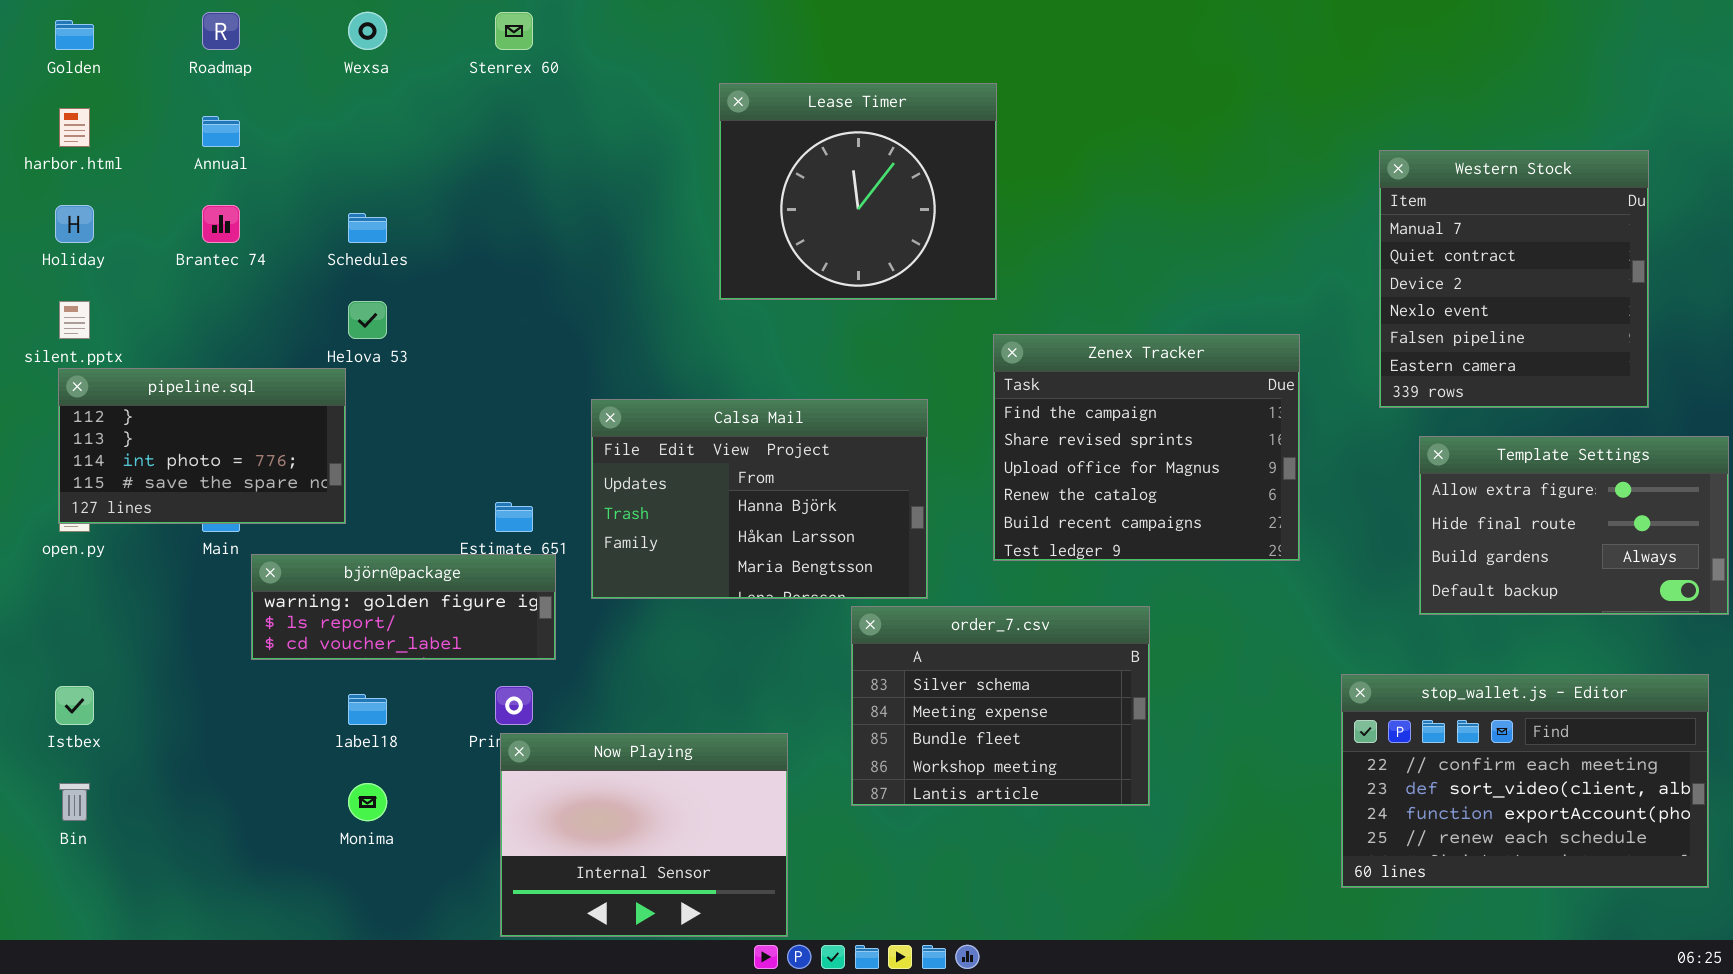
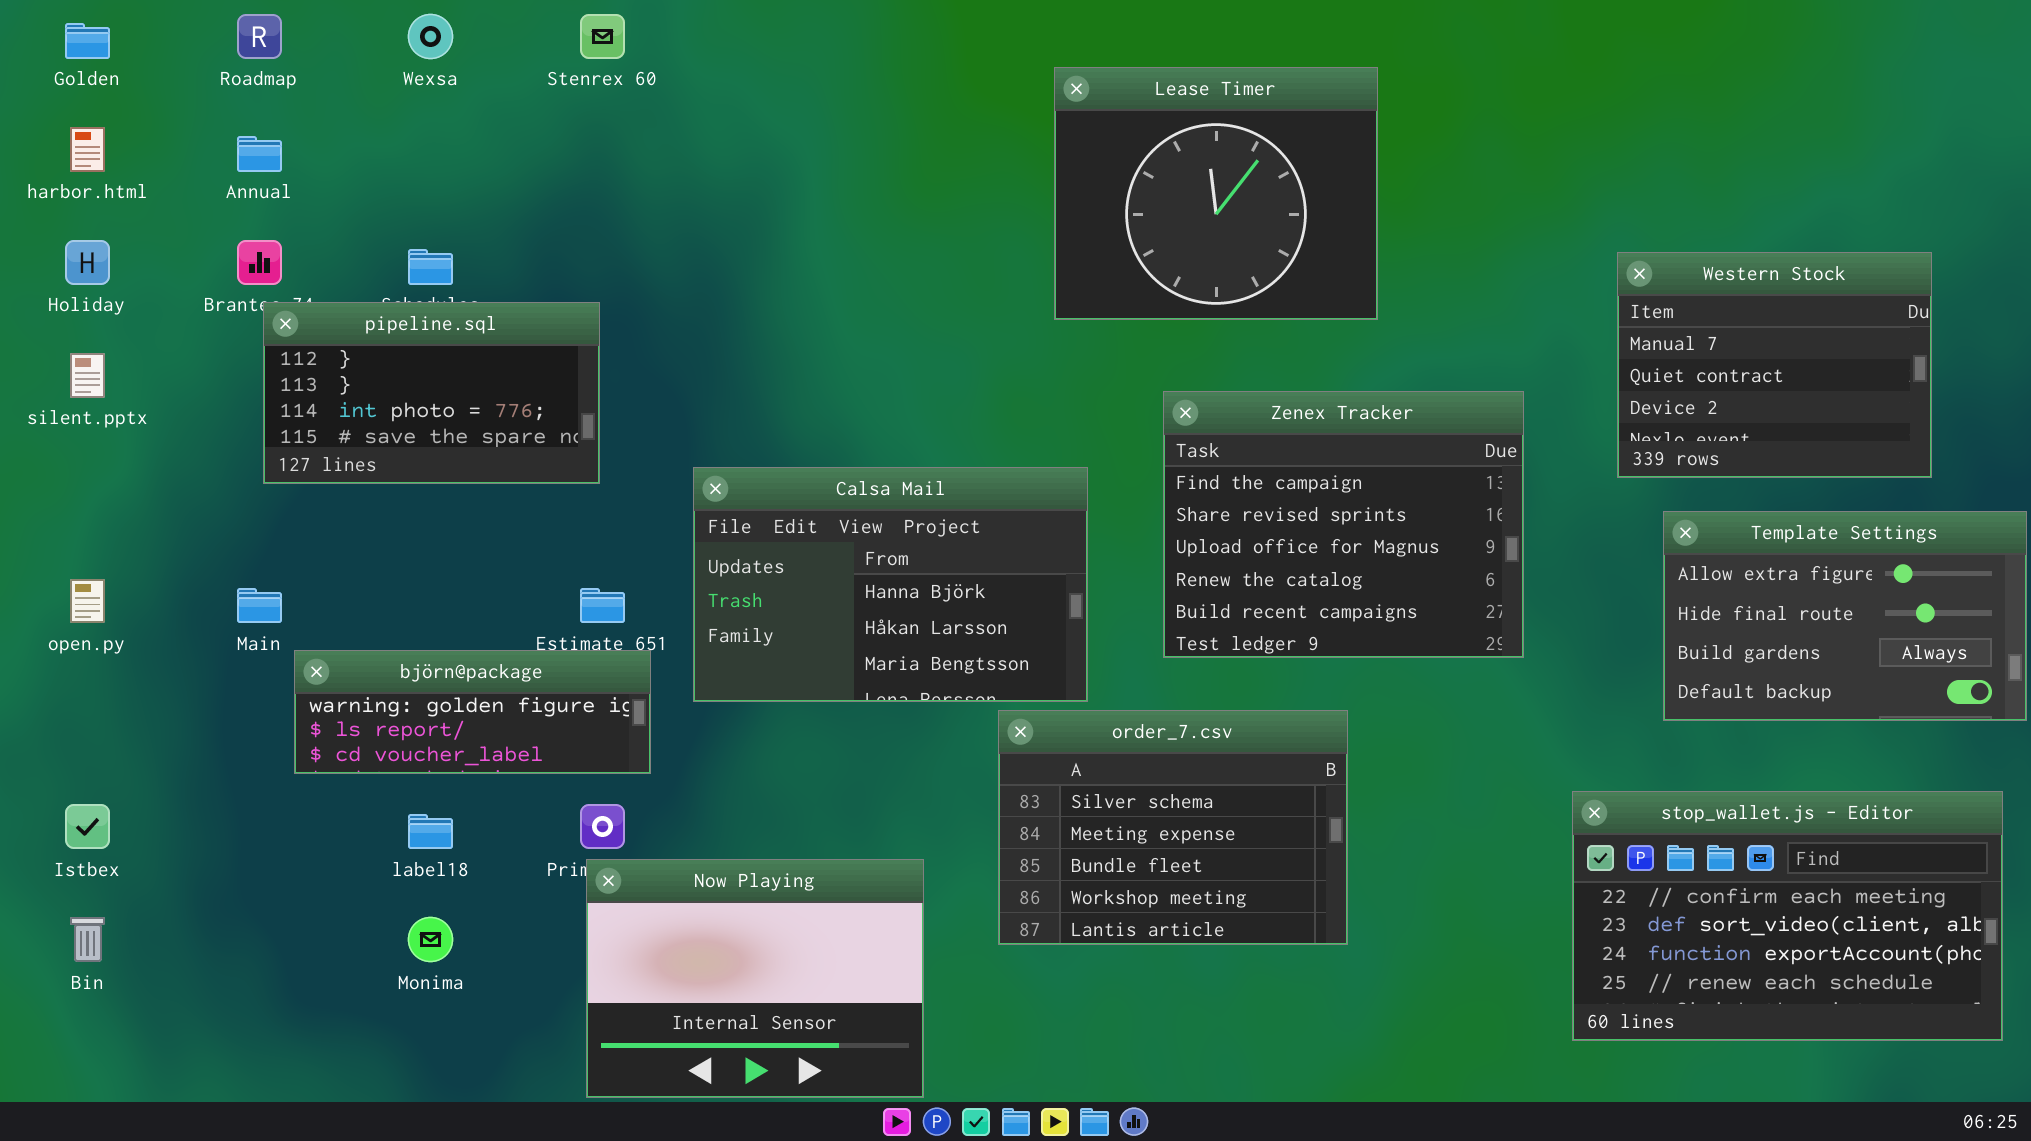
Lease Timer: [719,83,997,300] -> [1054,67,1378,320], moved
Western Stock: [1379,150,1649,408] -> [1617,252,1932,478], resized
pipeline.sql: [58,368,346,524] -> [263,302,600,484], moved

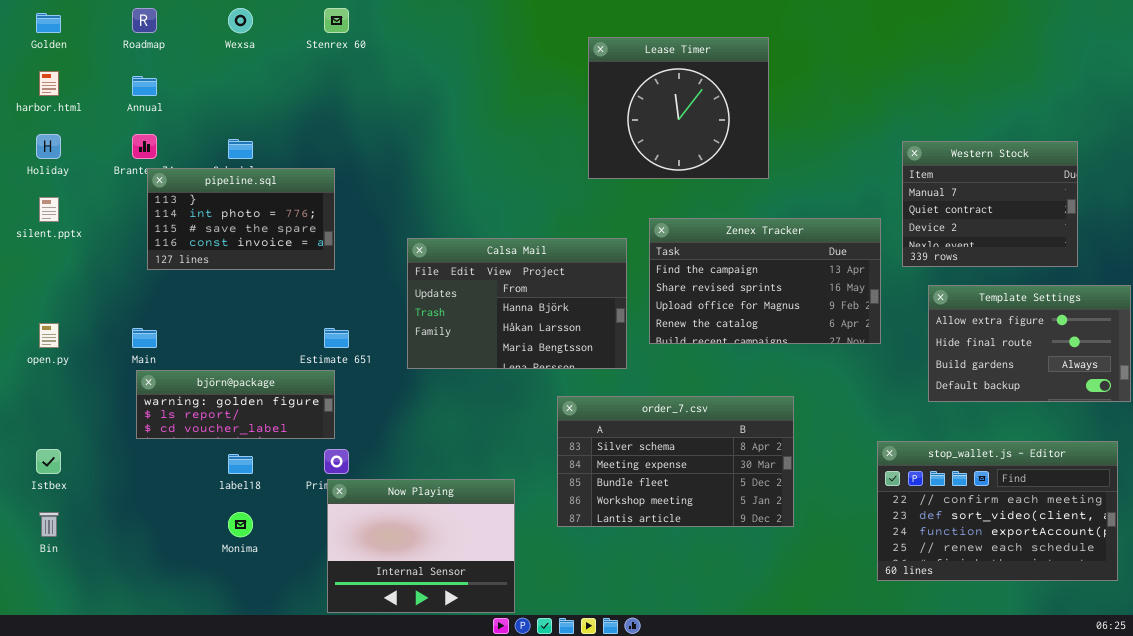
pipeline.sql: [263,302,600,484] -> [147,168,335,270], scrolled down 1 row
Zenex Tracker: [1163,391,1524,658] -> [649,218,881,344], resized
Calsa Mail: [693,467,1088,702] -> [407,238,627,369], moved
björn@package: [294,650,651,774] -> [136,370,335,439], moved
order_7.csv: [998,710,1348,945] -> [557,396,794,527], resized

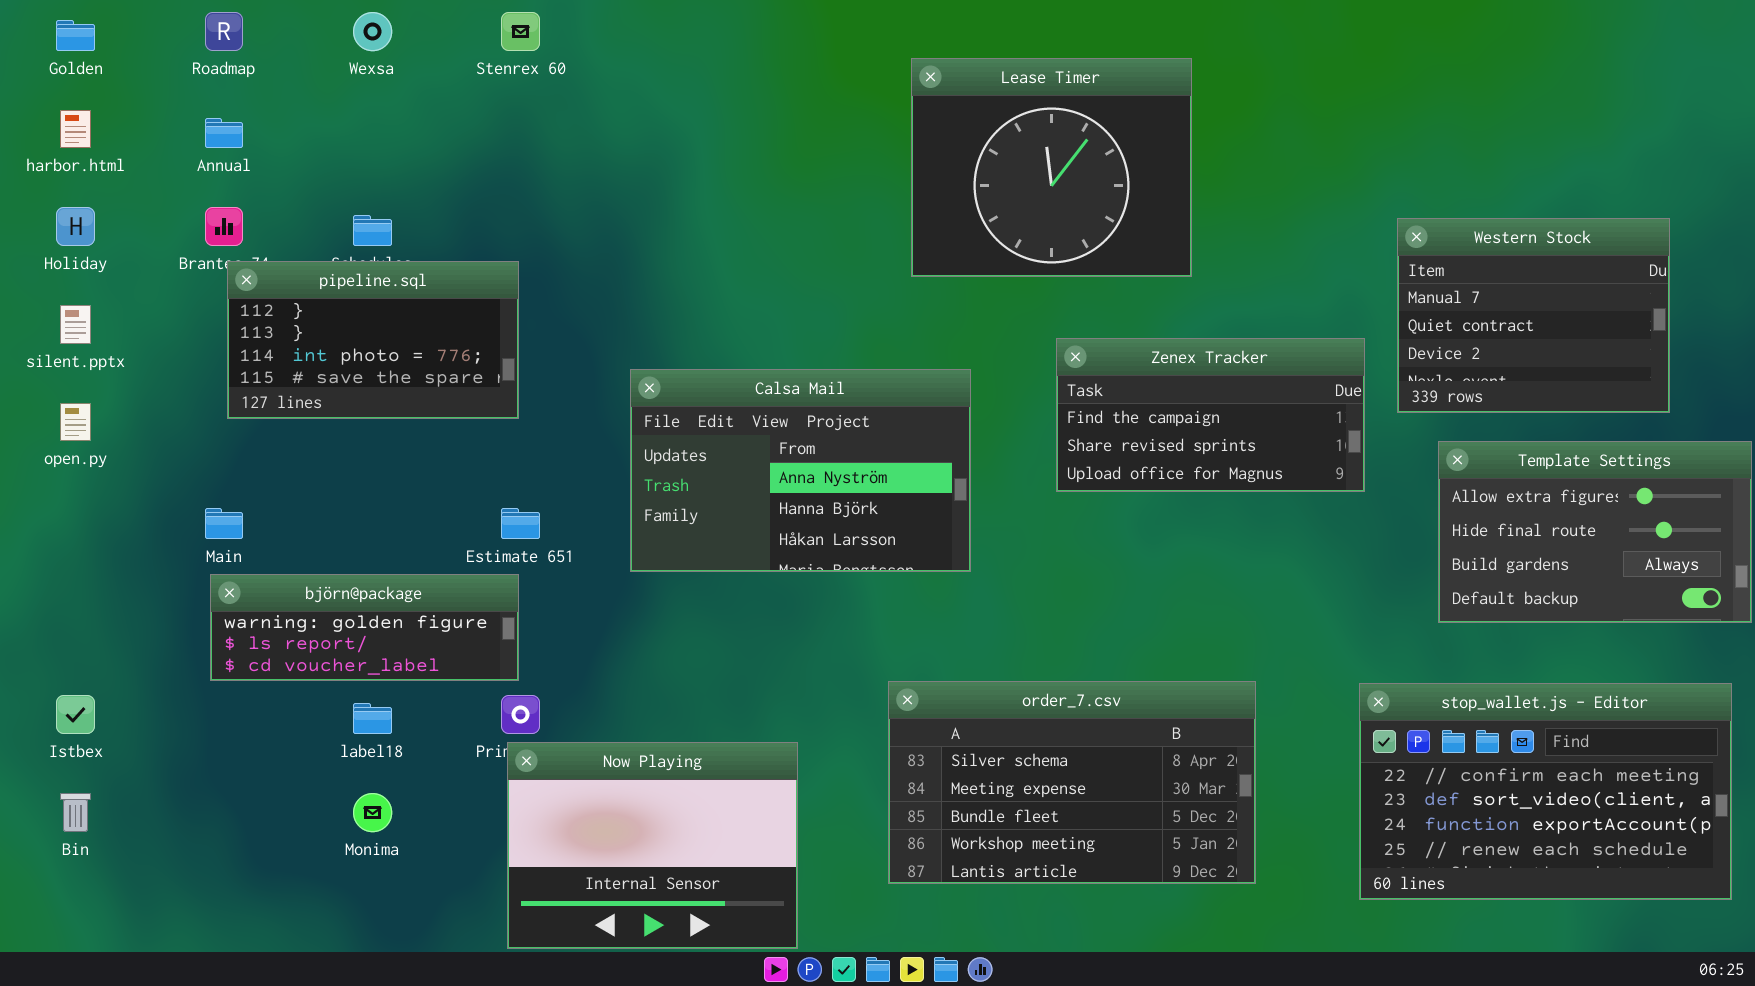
pipeline.sql: [147,168,335,270] -> [227,261,519,419], scrolled up 1 row
Zenex Tracker: [649,218,881,344] -> [1056,338,1365,492], resized
Calsa Mail: [407,238,627,369] -> [630,369,971,572], scrolled up 1 row
open.py: [39,323,59,348] -> [60,403,91,441], moved
order_7.csv: [557,396,794,527] -> [888,681,1256,884], moved

